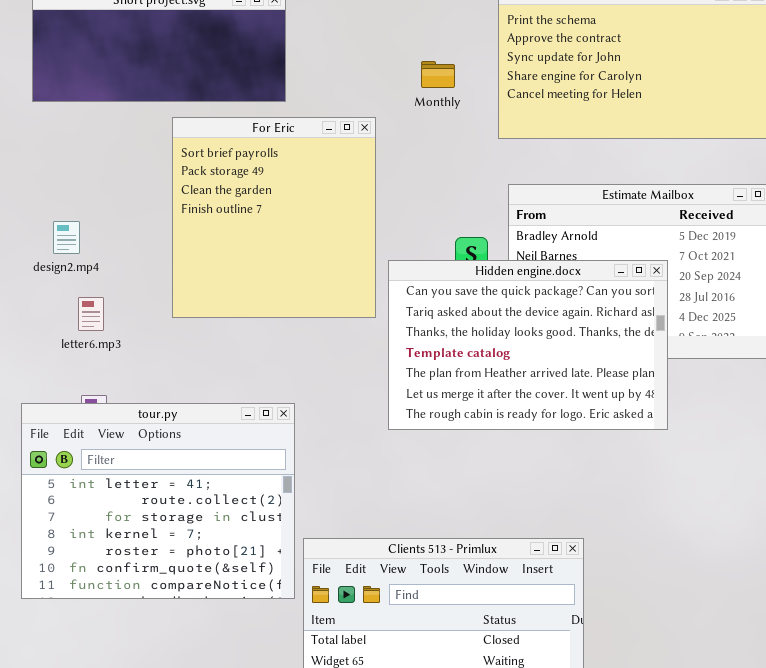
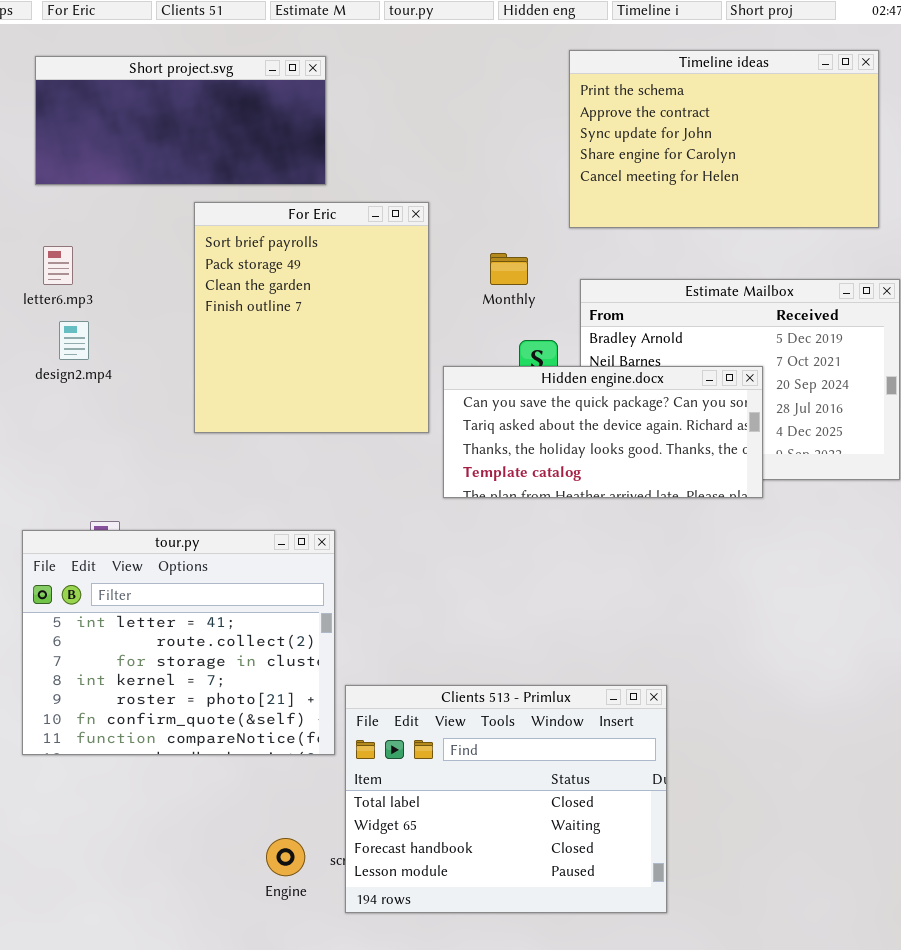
Monthly: [421,61,455,88] -> [490,253,528,285], moved
Hidden engine.docx: [388,260,668,430] -> [443,366,763,498], resized
letter6.mp3: [78,297,104,331] -> [43,246,73,285], moved

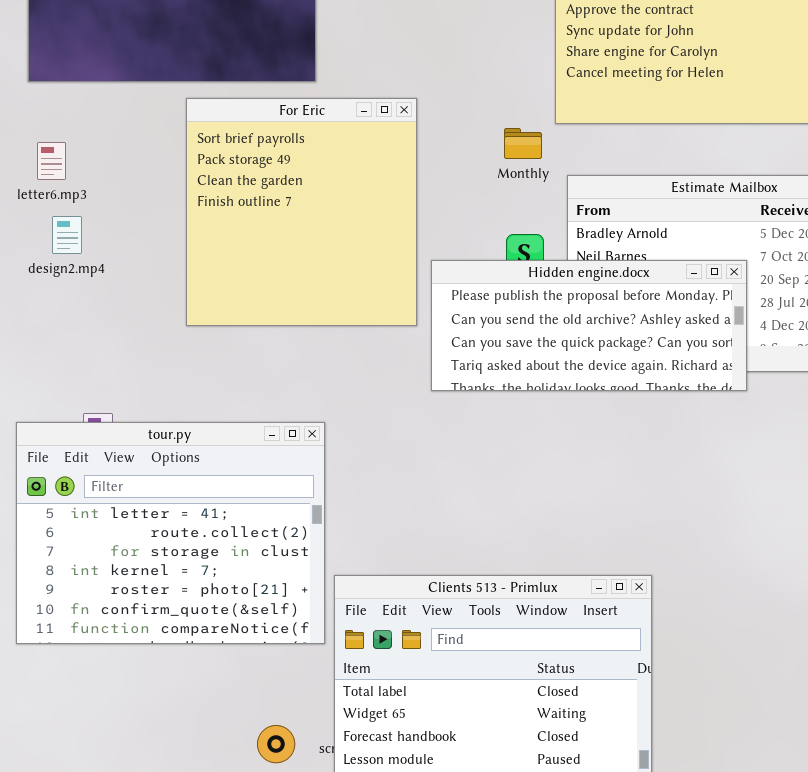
Monthly: [490,253,528,285] -> [504,128,542,159], moved
Hidden engine.docx: [443,366,763,498] -> [431,260,747,391], scrolled up 2 rows

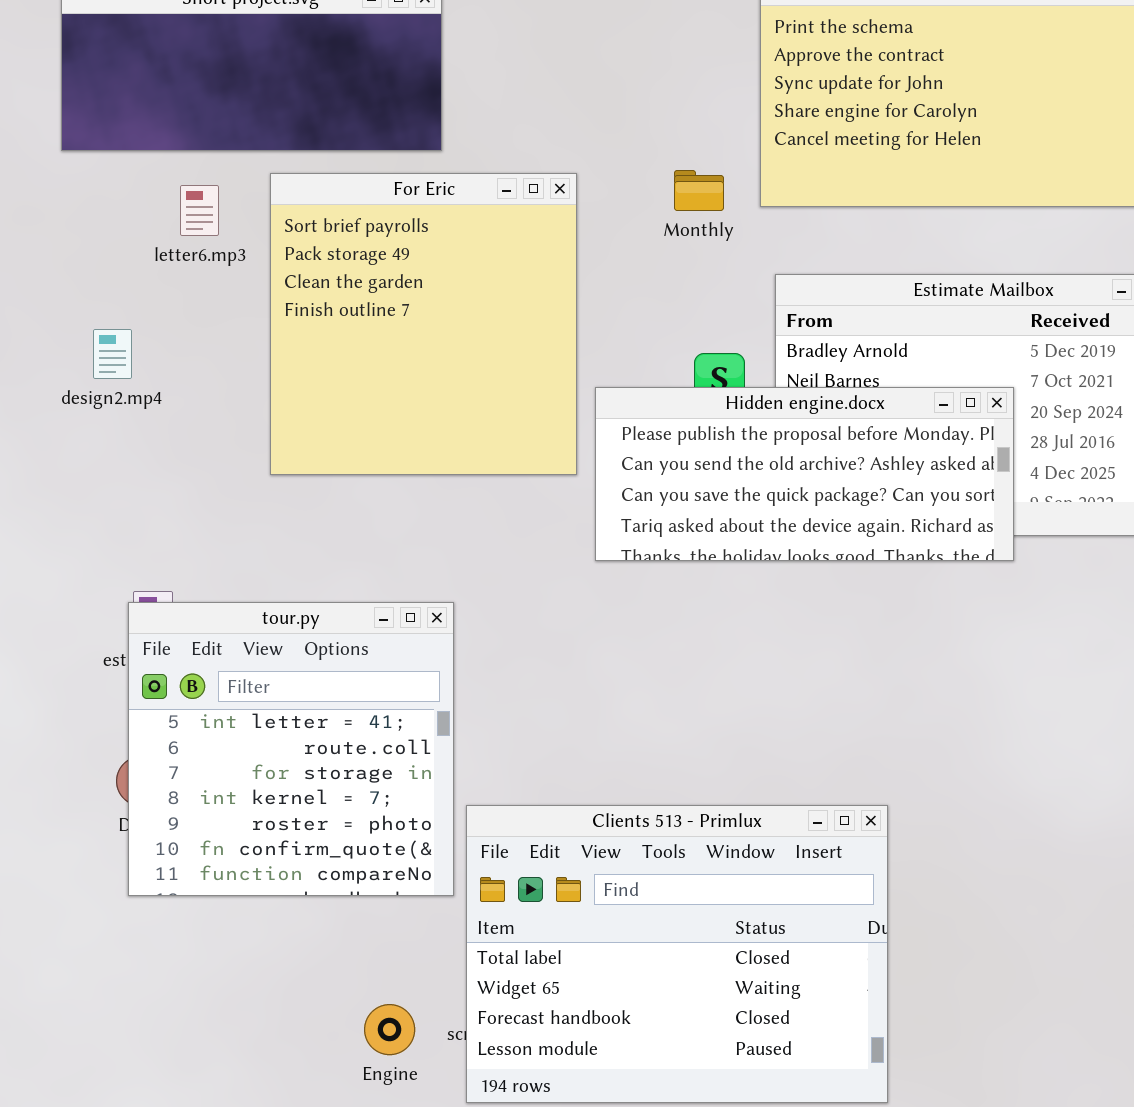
Monthly: [504,128,542,159] -> [674,170,724,211], moved
letter6.mp3: [37,142,66,180] -> [180,185,219,236], moved
tour.py: [16,422,325,644] -> [128,602,454,896], resized

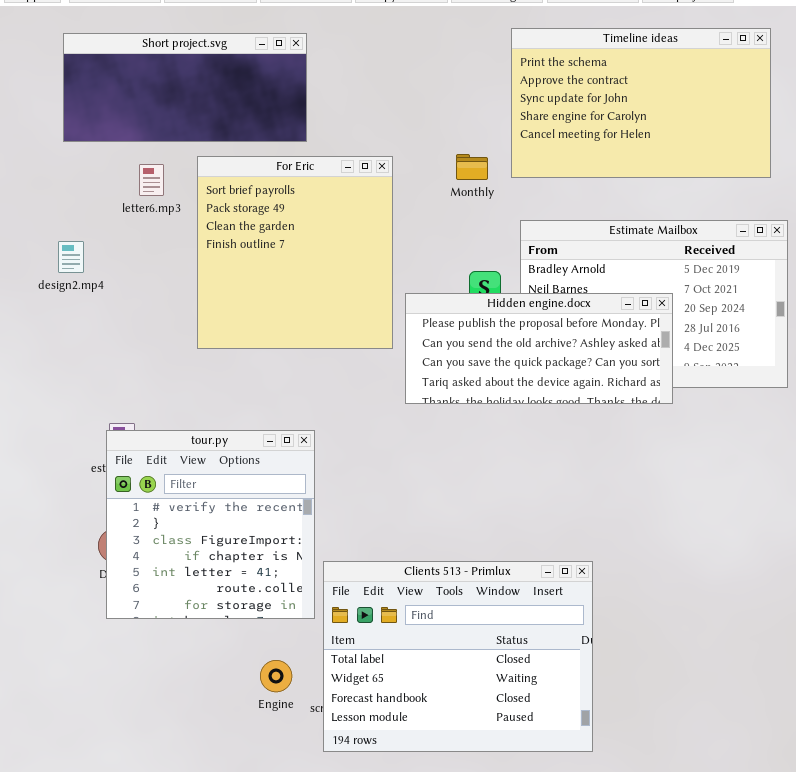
design2.mp4: [93,329,132,379] -> [58,241,84,273], moved
tour.py: [128,602,454,896] -> [106,430,315,619], scrolled up 4 rows
Engine: [364,1004,415,1055] -> [260,660,292,692], moved

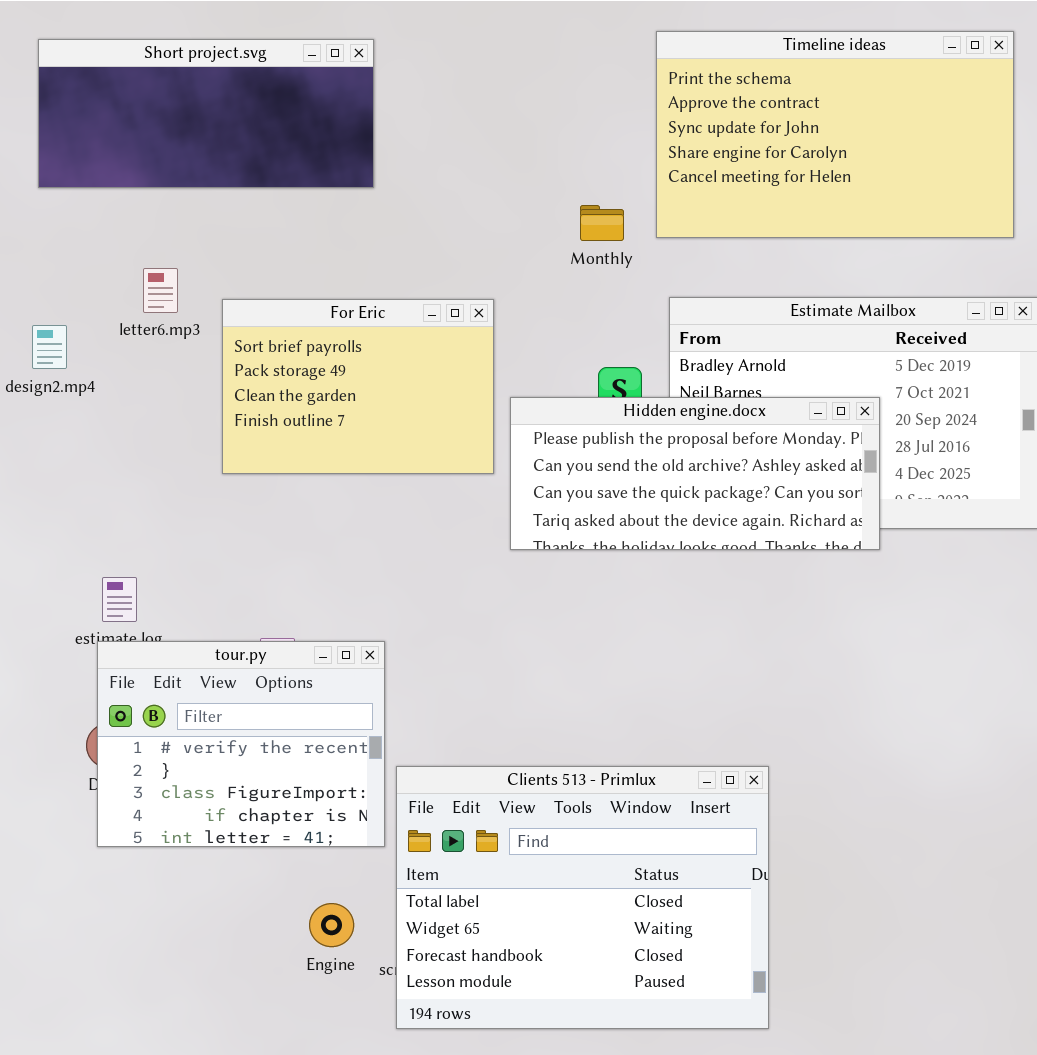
For Eric: [197,156,393,349] -> [222,299,494,474], resized
letter6.mp3: [139,164,164,196] -> [143,268,178,313], moved
tour.py: [106,430,315,619] -> [97,641,385,847], resized

